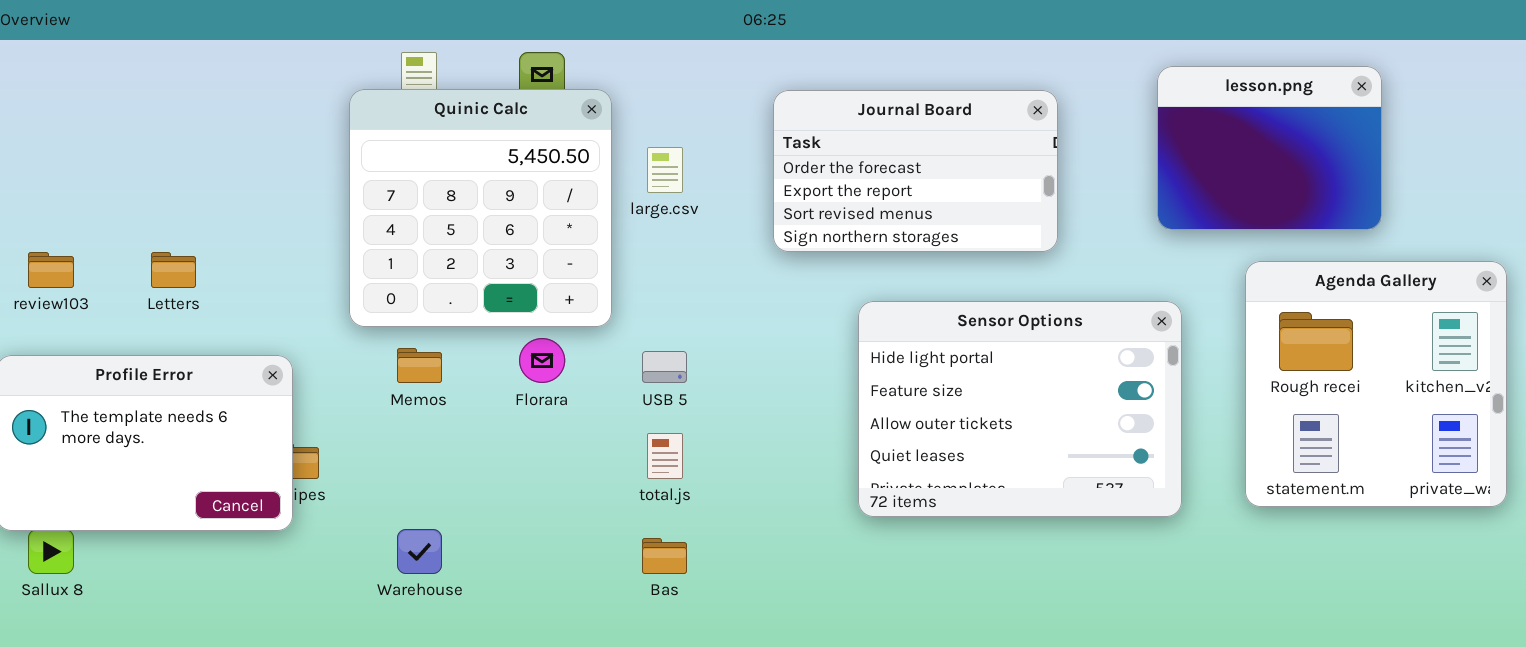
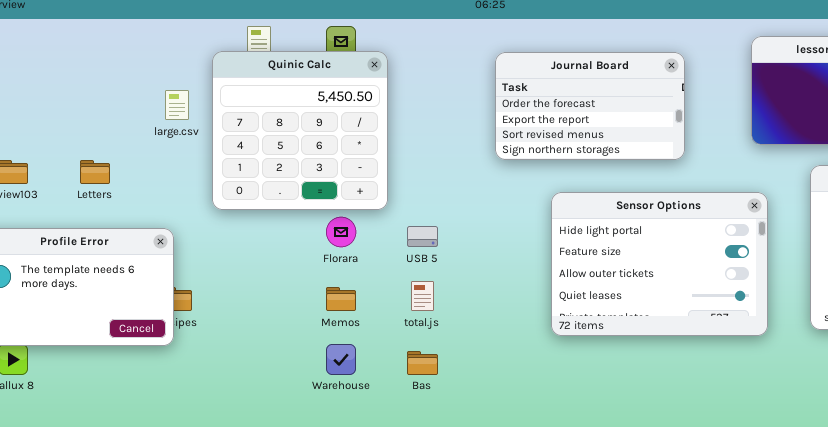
large.csv: [647,147,683,193] -> [165,90,189,120], moved
Memos: [397,348,442,383] -> [326,287,356,311], moved
Warehouse: [397,529,442,574] -> [326,344,356,375], moved

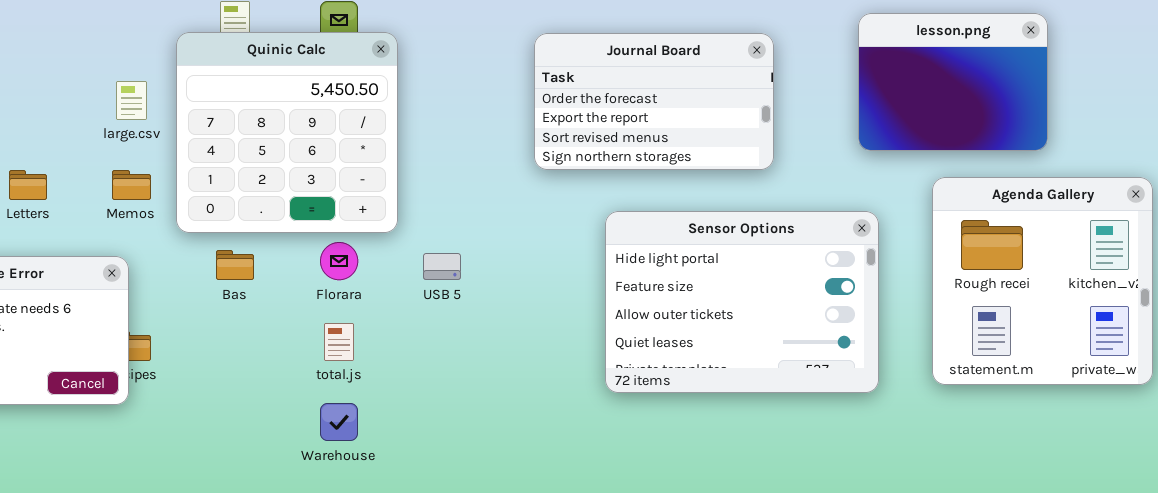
total.js: [411,281,434,311] -> [324,323,354,361], moved
Memos: [326,287,356,311] -> [112,170,151,200], moved
Bas: [407,351,438,375] -> [216,250,254,280], moved

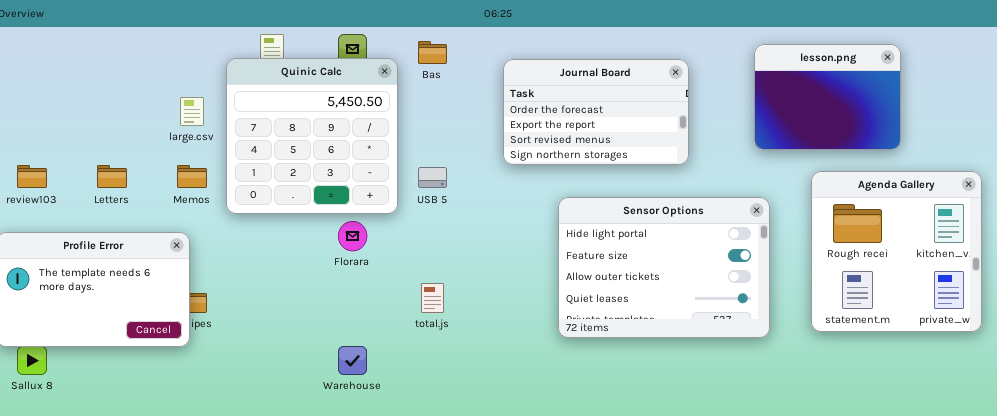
Bas: [216,250,254,280] -> [418,41,447,64], moved
USB 5: [423,253,461,280] -> [418,167,447,188], moved
total.js: [324,323,354,361] -> [421,283,444,313], moved

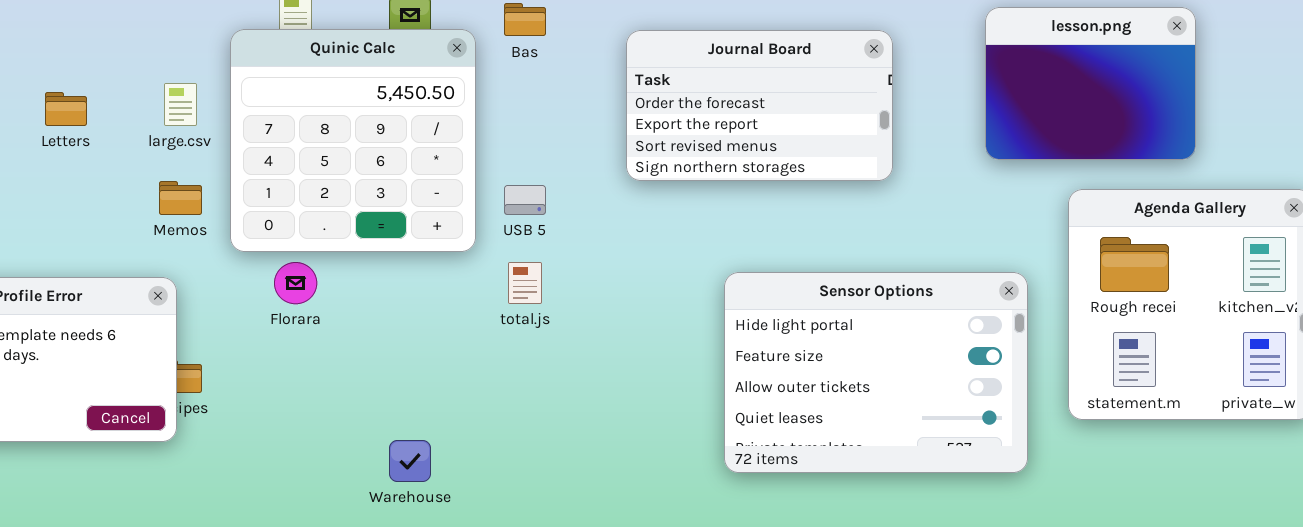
Letters: [97,165,127,188] -> [45,92,87,126], moved
Sensor Options: [558,197,770,338] -> [724,272,1028,473], moved
Florara: [338,221,367,251] -> [274,262,317,304], moved
total.js: [421,283,444,313] -> [508,262,542,304], moved

